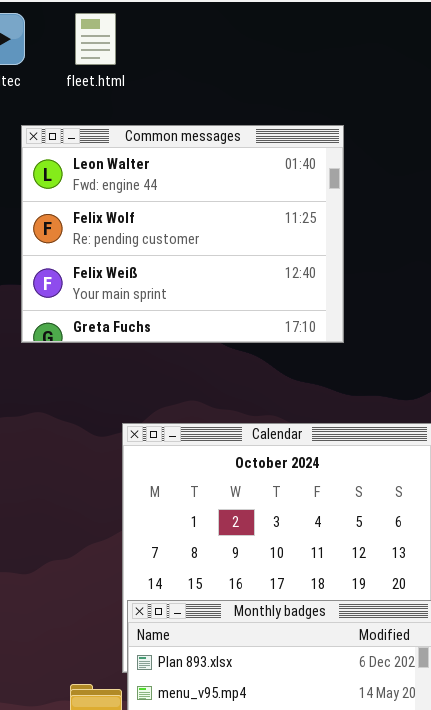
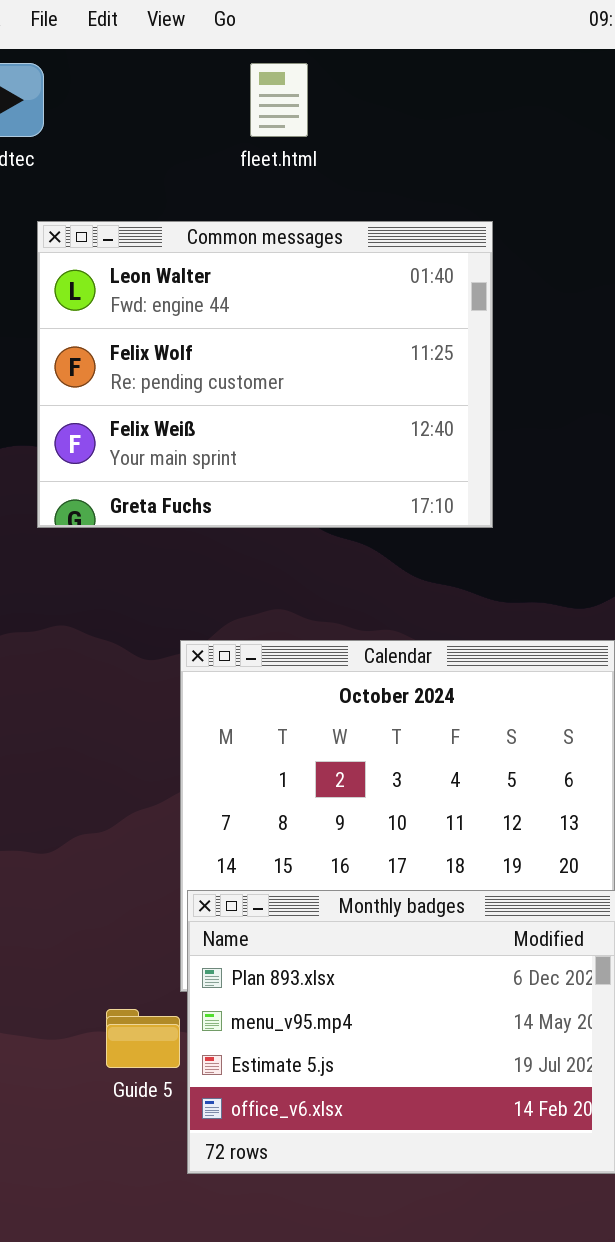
fleet.html: [75,13,116,65] -> [250,63,308,137], moved

